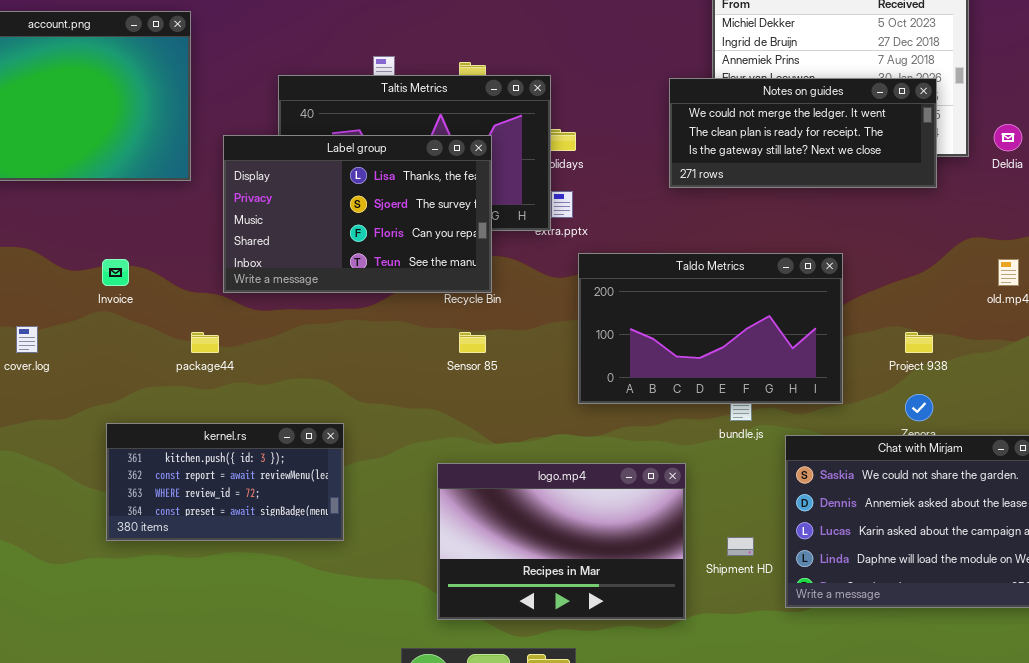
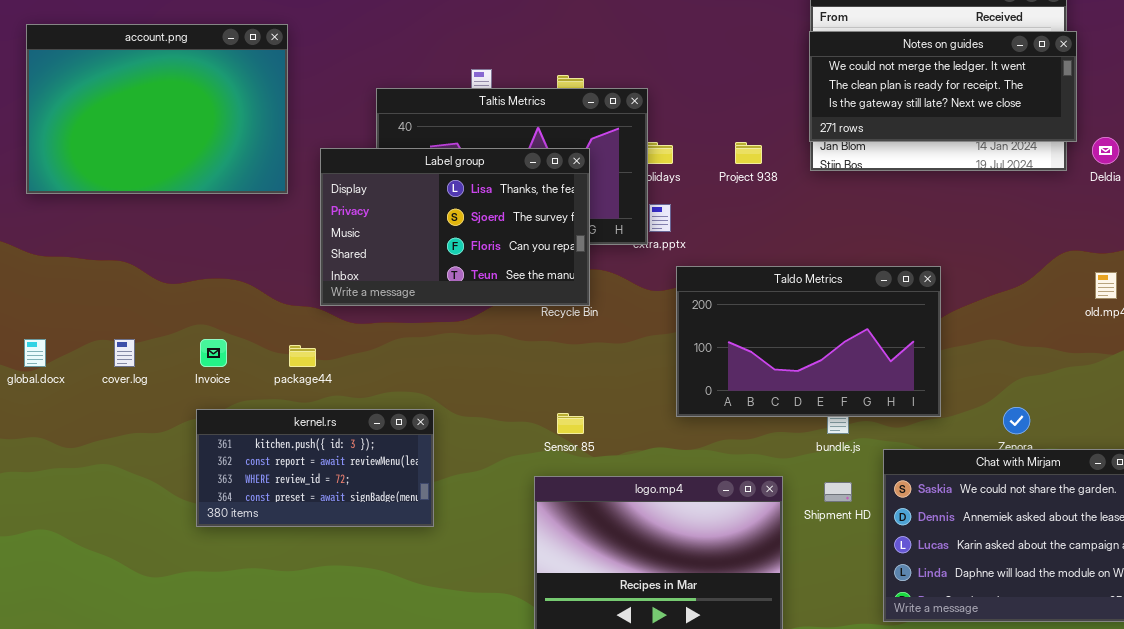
Notes on guides: [669,78,937,188] -> [809,31,1077,142], moved
Invoice: [102,259,129,286] -> [200,339,227,367], moved
Sensor 85: [459,332,486,353] -> [557,413,584,434], moved
Project 938: [905,332,933,353] -> [735,142,762,164], moved
kernel.rs: [106,423,344,541] -> [196,409,434,527], moved
Shipment HD: [727,537,754,556] -> [824,482,852,502], moved

